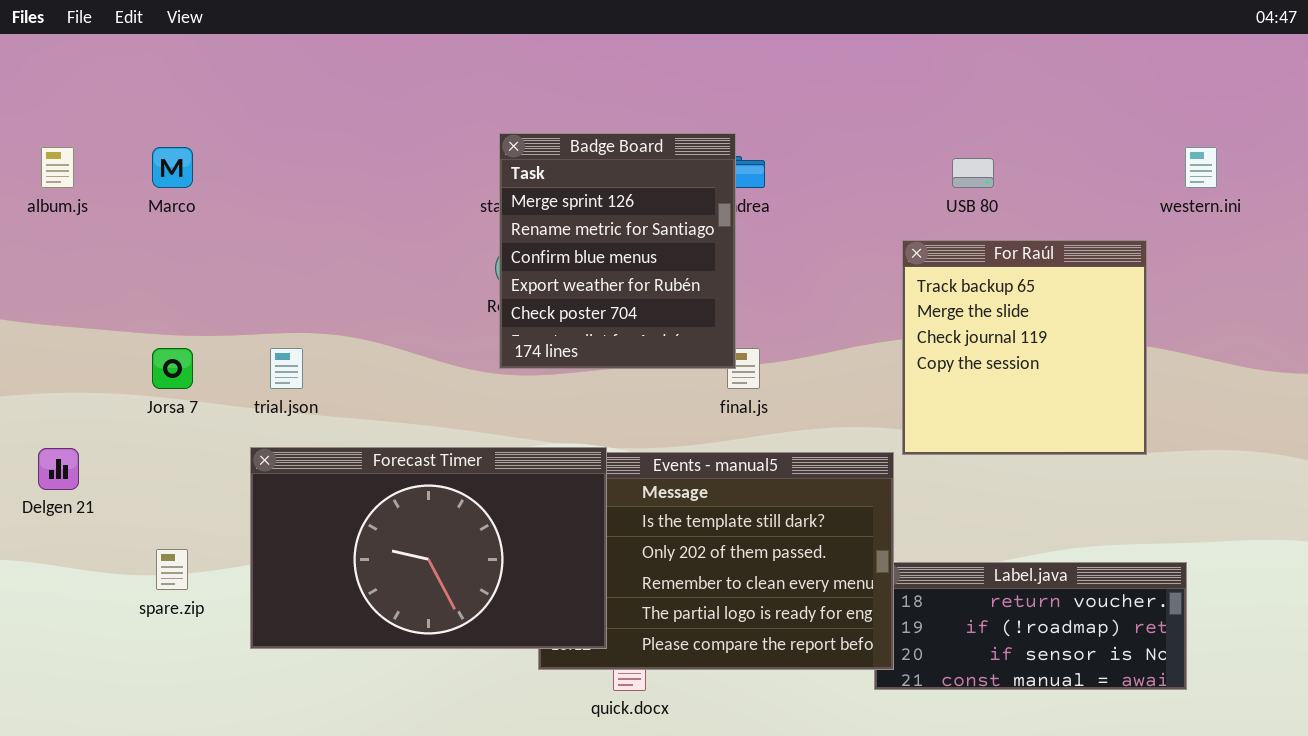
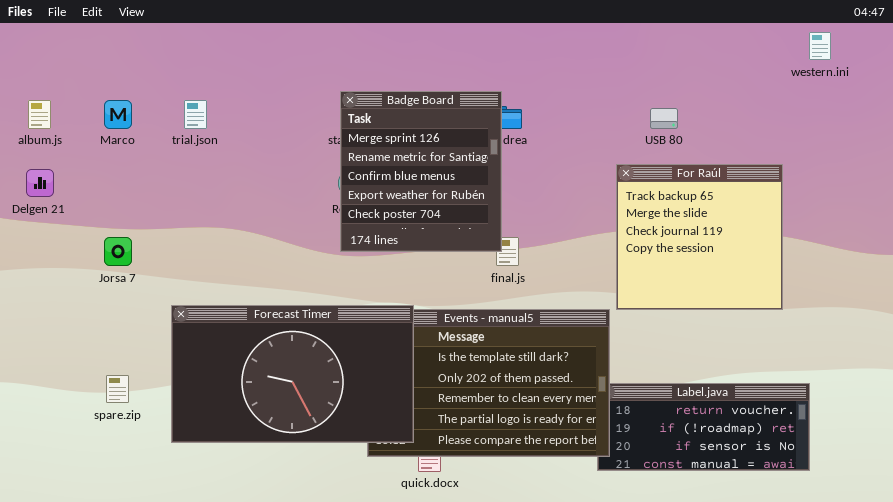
western.ini: [1185,147,1217,188] -> [809,32,831,60], moved
trial.json: [270,348,303,389] -> [184,100,207,129], moved
Delgen 21: [38,448,79,490] -> [26,169,54,197], moved

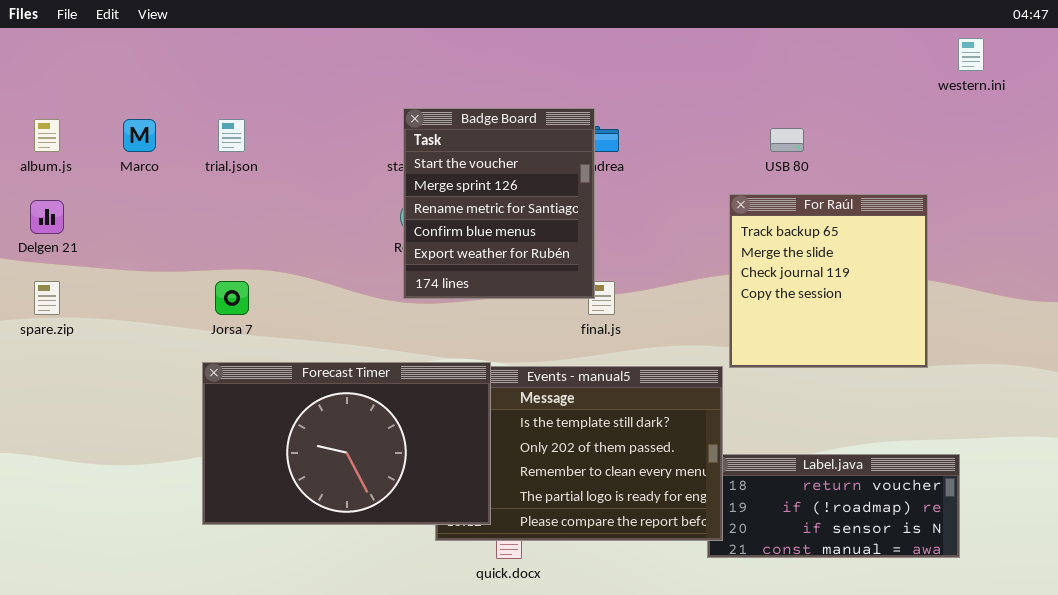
Badge Board: [340,91,502,252] -> [403,108,595,299], scrolled up 1 row
Jorsa 7: [104,237,132,266] -> [215,281,249,315], moved
spare.zip: [106,375,129,403] -> [34,281,60,315], moved

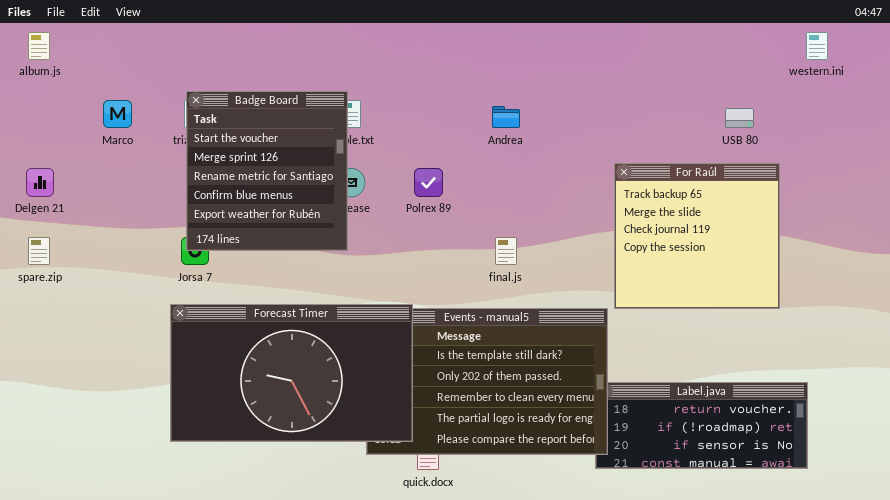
Badge Board: [403,108,595,299] -> [186,91,348,251], moved
album.js: [34,119,60,152] -> [28,32,50,60], moved
USB 80: [770,128,804,152] -> [725,108,754,128], moved

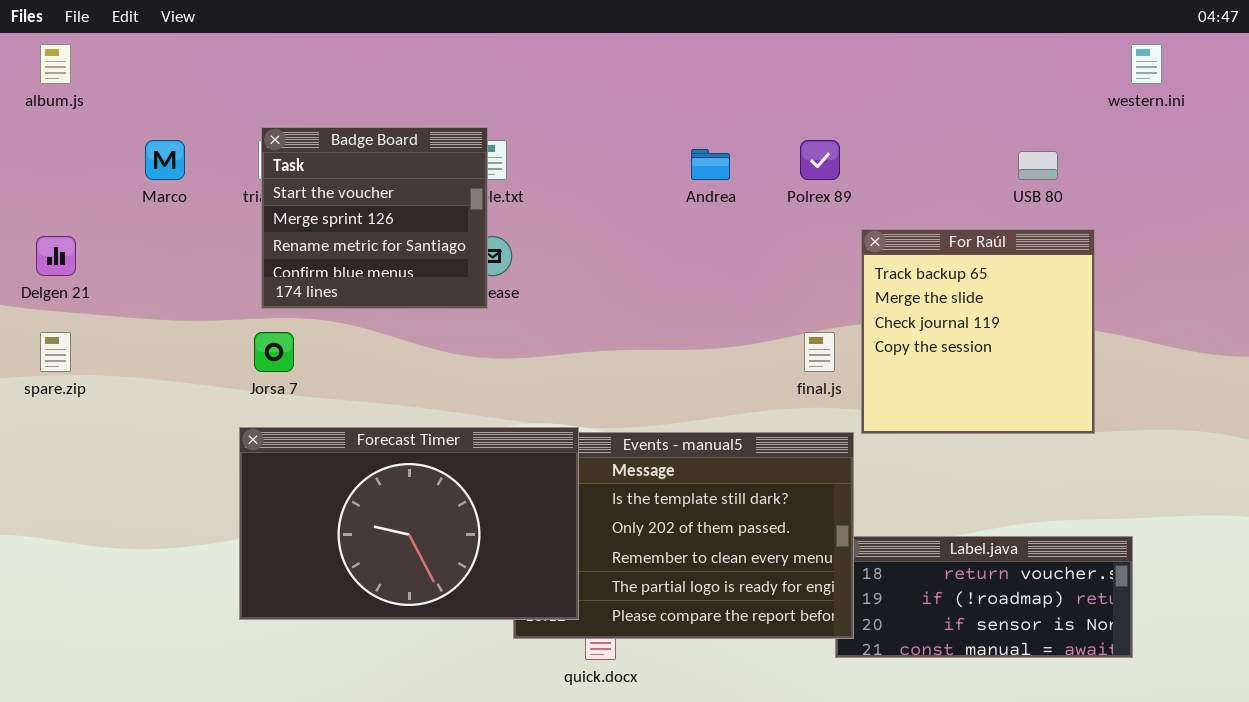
Badge Board: [186,91,348,251] -> [261,127,488,309], resized
Polrex 89: [414,168,443,197] -> [800,140,840,180], moved
final.js: [495,237,517,265] -> [804,332,835,372], moved

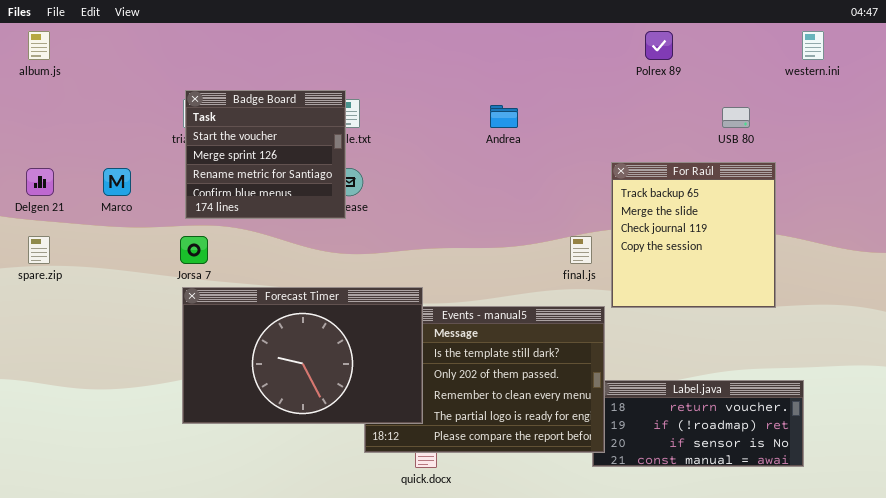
Marco: [145,140,185,180] -> [103,168,131,196], moved
Polrex 89: [800,140,840,180] -> [645,31,673,60], moved
Forecast Timer: [239,427,579,620] -> [182,287,423,424], moved

